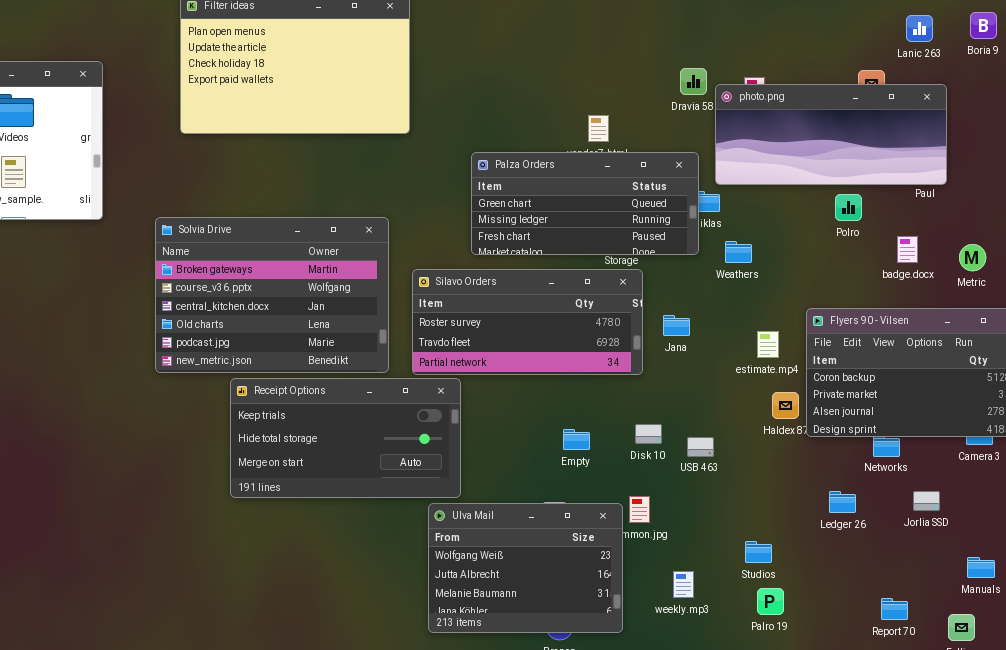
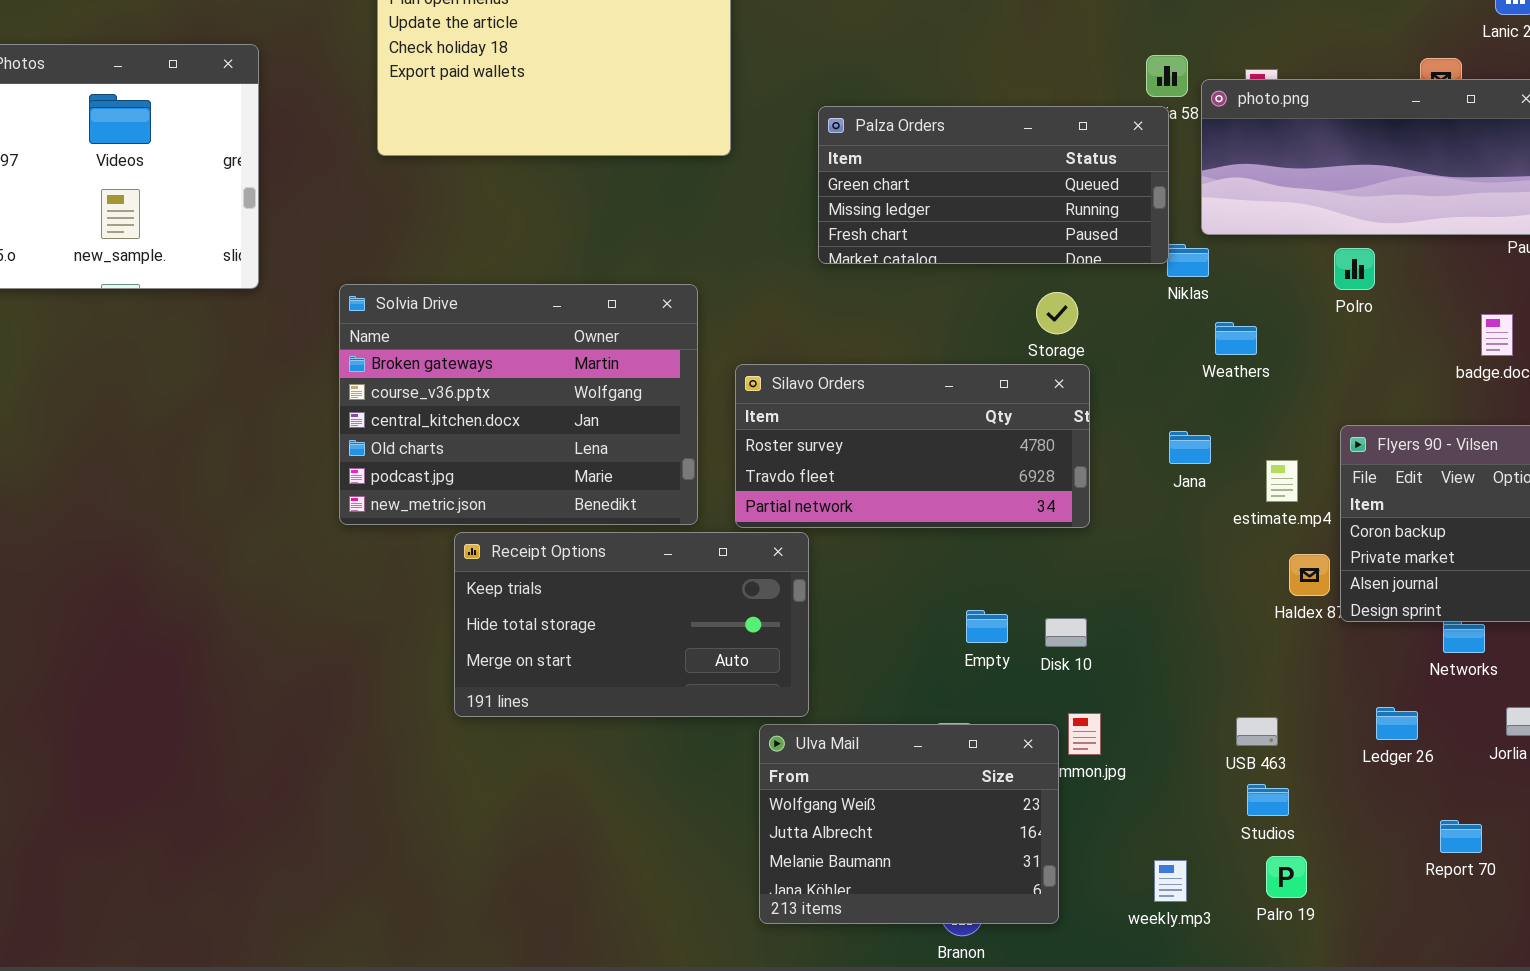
Palza Orders: [471,152,699,255] -> [818,106,1169,264], moved
Polro: [835,194,862,221] -> [1334,248,1375,290], moved
Jana: [663,315,690,336] -> [1169,431,1211,464], moved
Disk 10: [635,424,662,444] -> [1045,618,1087,647], moved
USB 463: [687,437,714,457] -> [1236,717,1278,746], moved
weekly.mp3: [673,571,694,598] -> [1154,860,1187,902], moved
Report 70: [881,598,908,620] -> [1440,820,1482,853], moved

